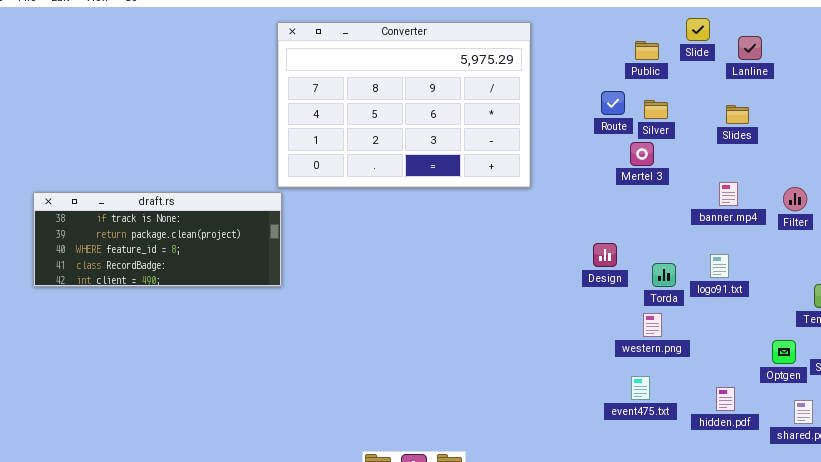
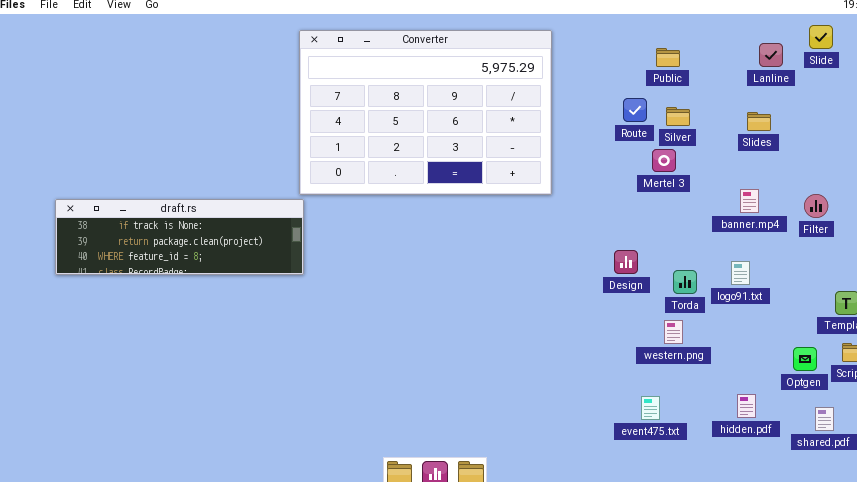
Slide: [686,18,710,41] -> [809,25,833,49], moved
draft.rs: [33,192,282,287] -> [55,199,304,275], resized
event475.txt: [631,376,650,400] -> [641,396,660,420], moved

